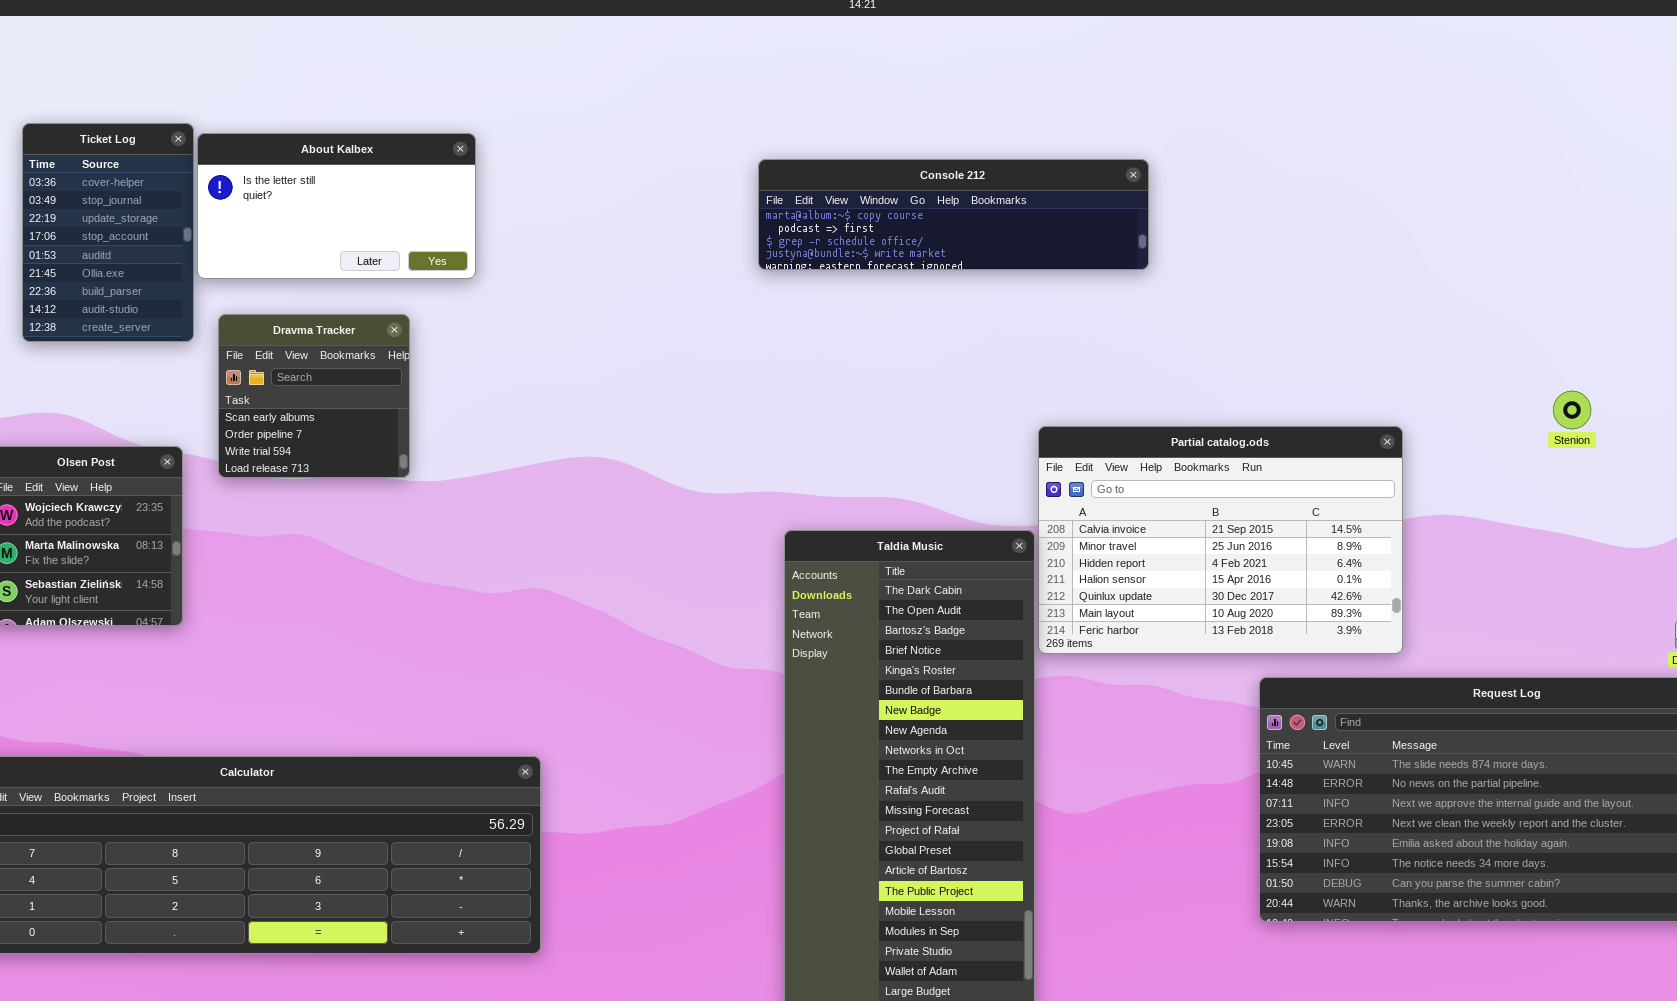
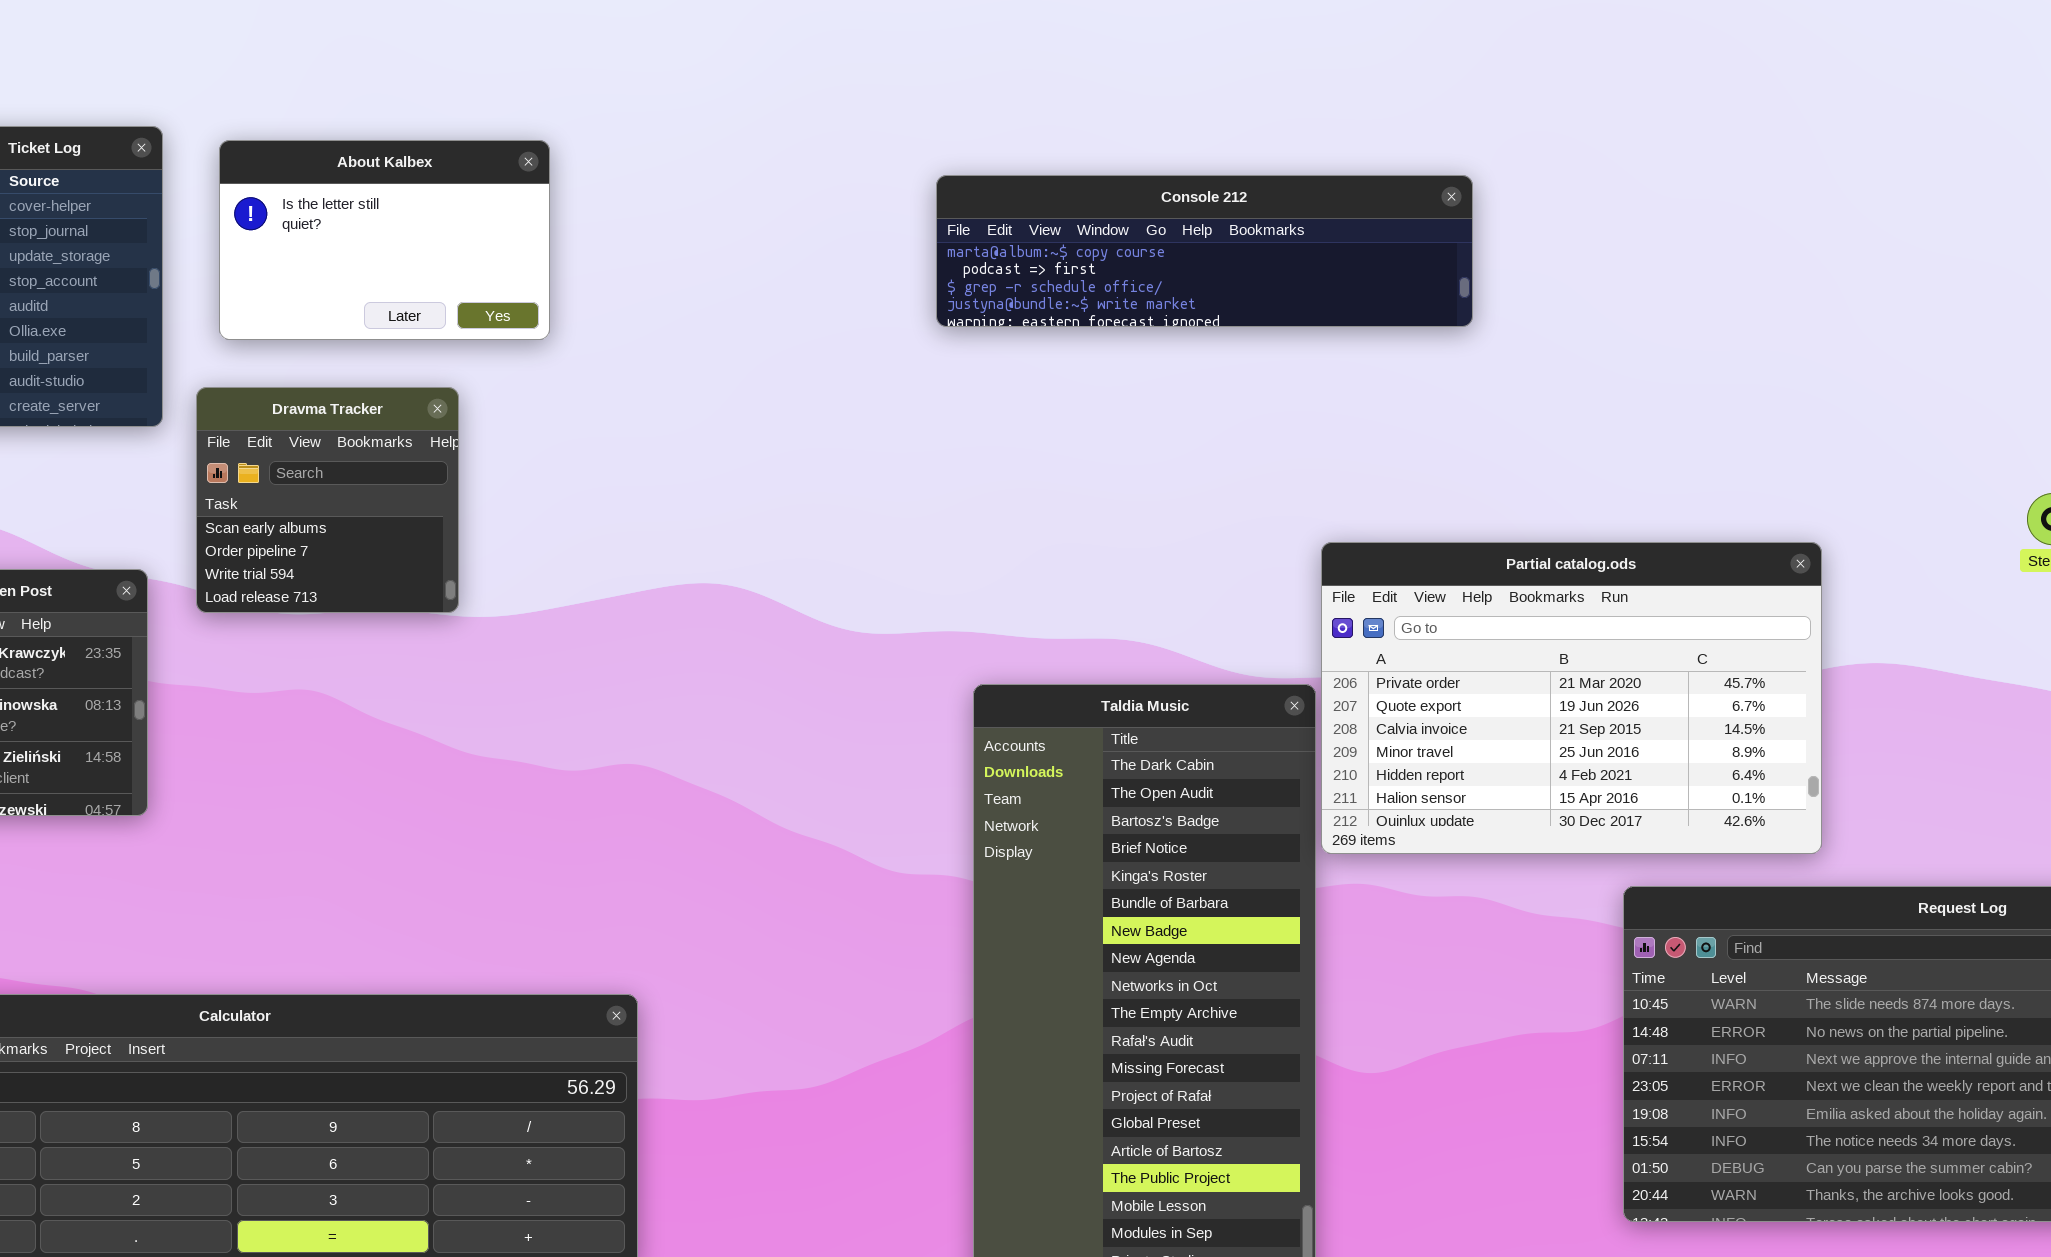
About Kalbex: [197,133,476,279] -> [219,140,550,340], resized
Partial catalog.ods: [1038,426,1403,654] -> [1321,542,1822,854], scrolled up 2 rows

